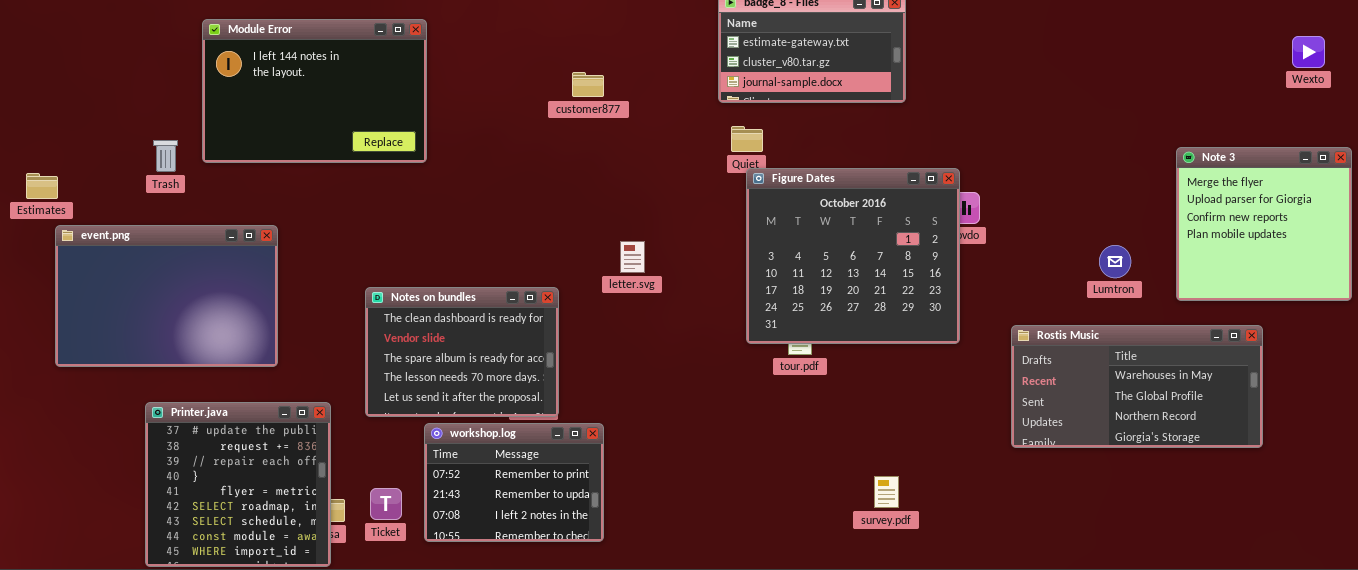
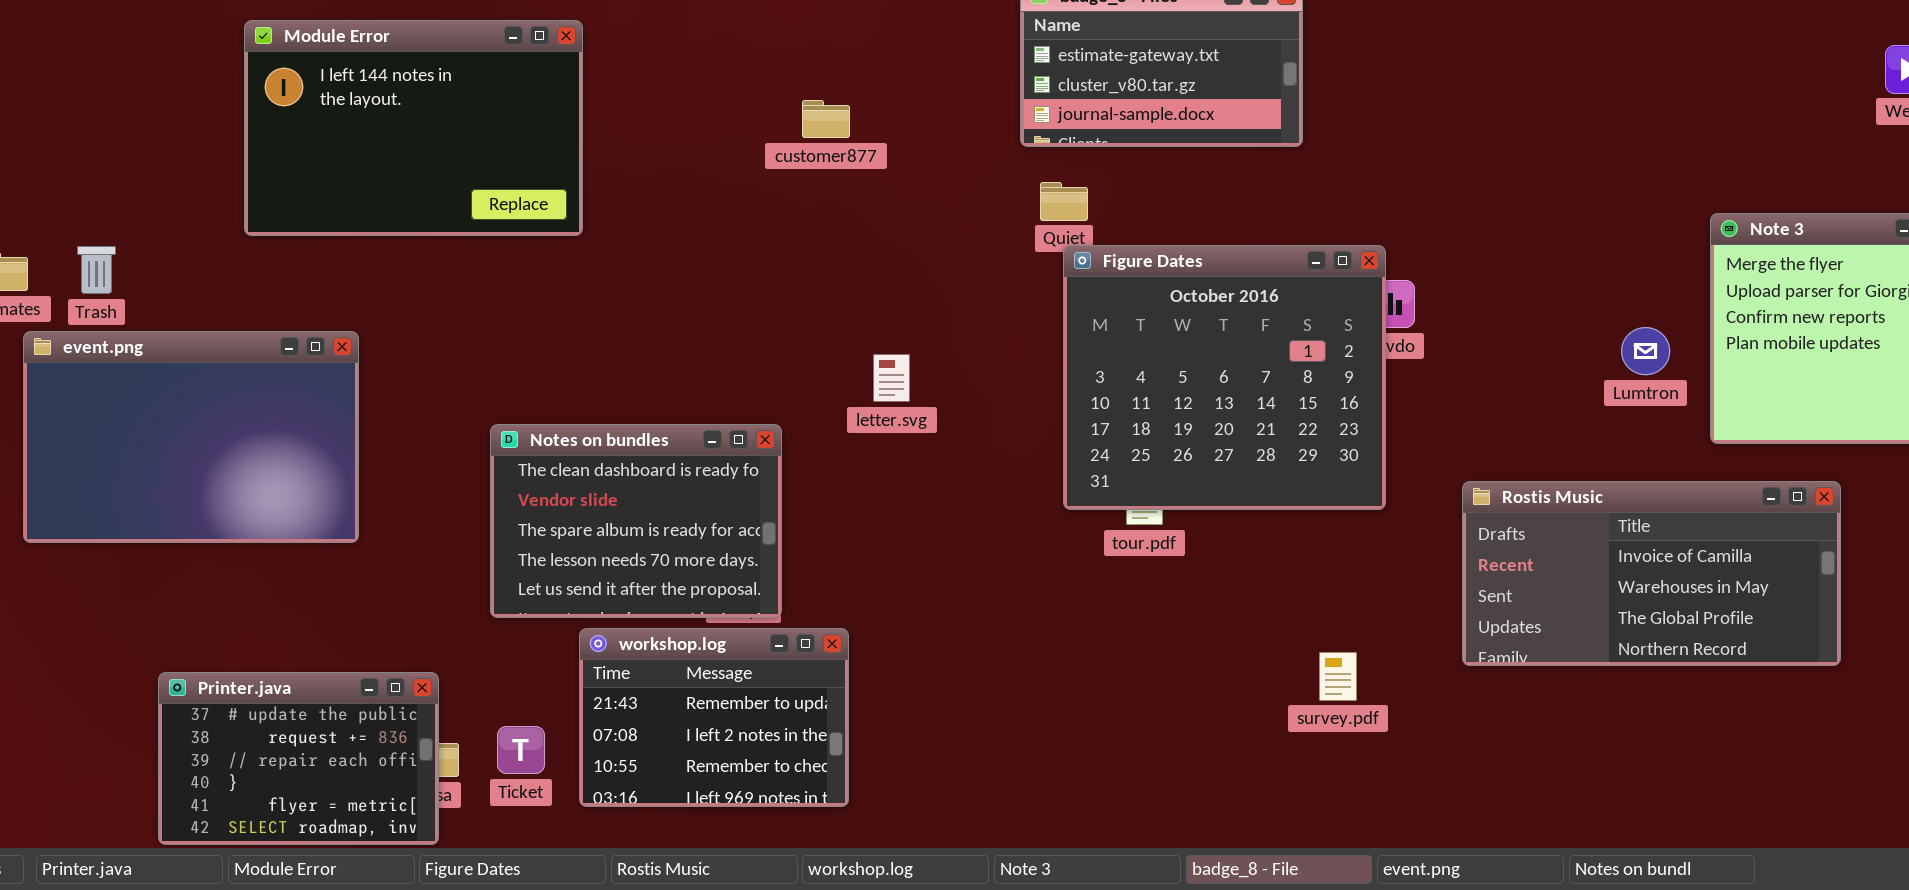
Trash: [153,140,178,172] -> [77,246,116,294], moved
Lumtron: [1099,245,1131,278] -> [1621,327,1670,375], moved
Rostis Music: [1011,325,1263,448] -> [1462,481,1841,666], scrolled up 1 row
Printer.java: [145,402,331,567] -> [158,672,439,845], resized
workshop.log: [424,423,604,542] -> [579,628,849,807], scrolled down 1 row
survey.pdf: [874,476,899,508] -> [1319,652,1357,701], moved

